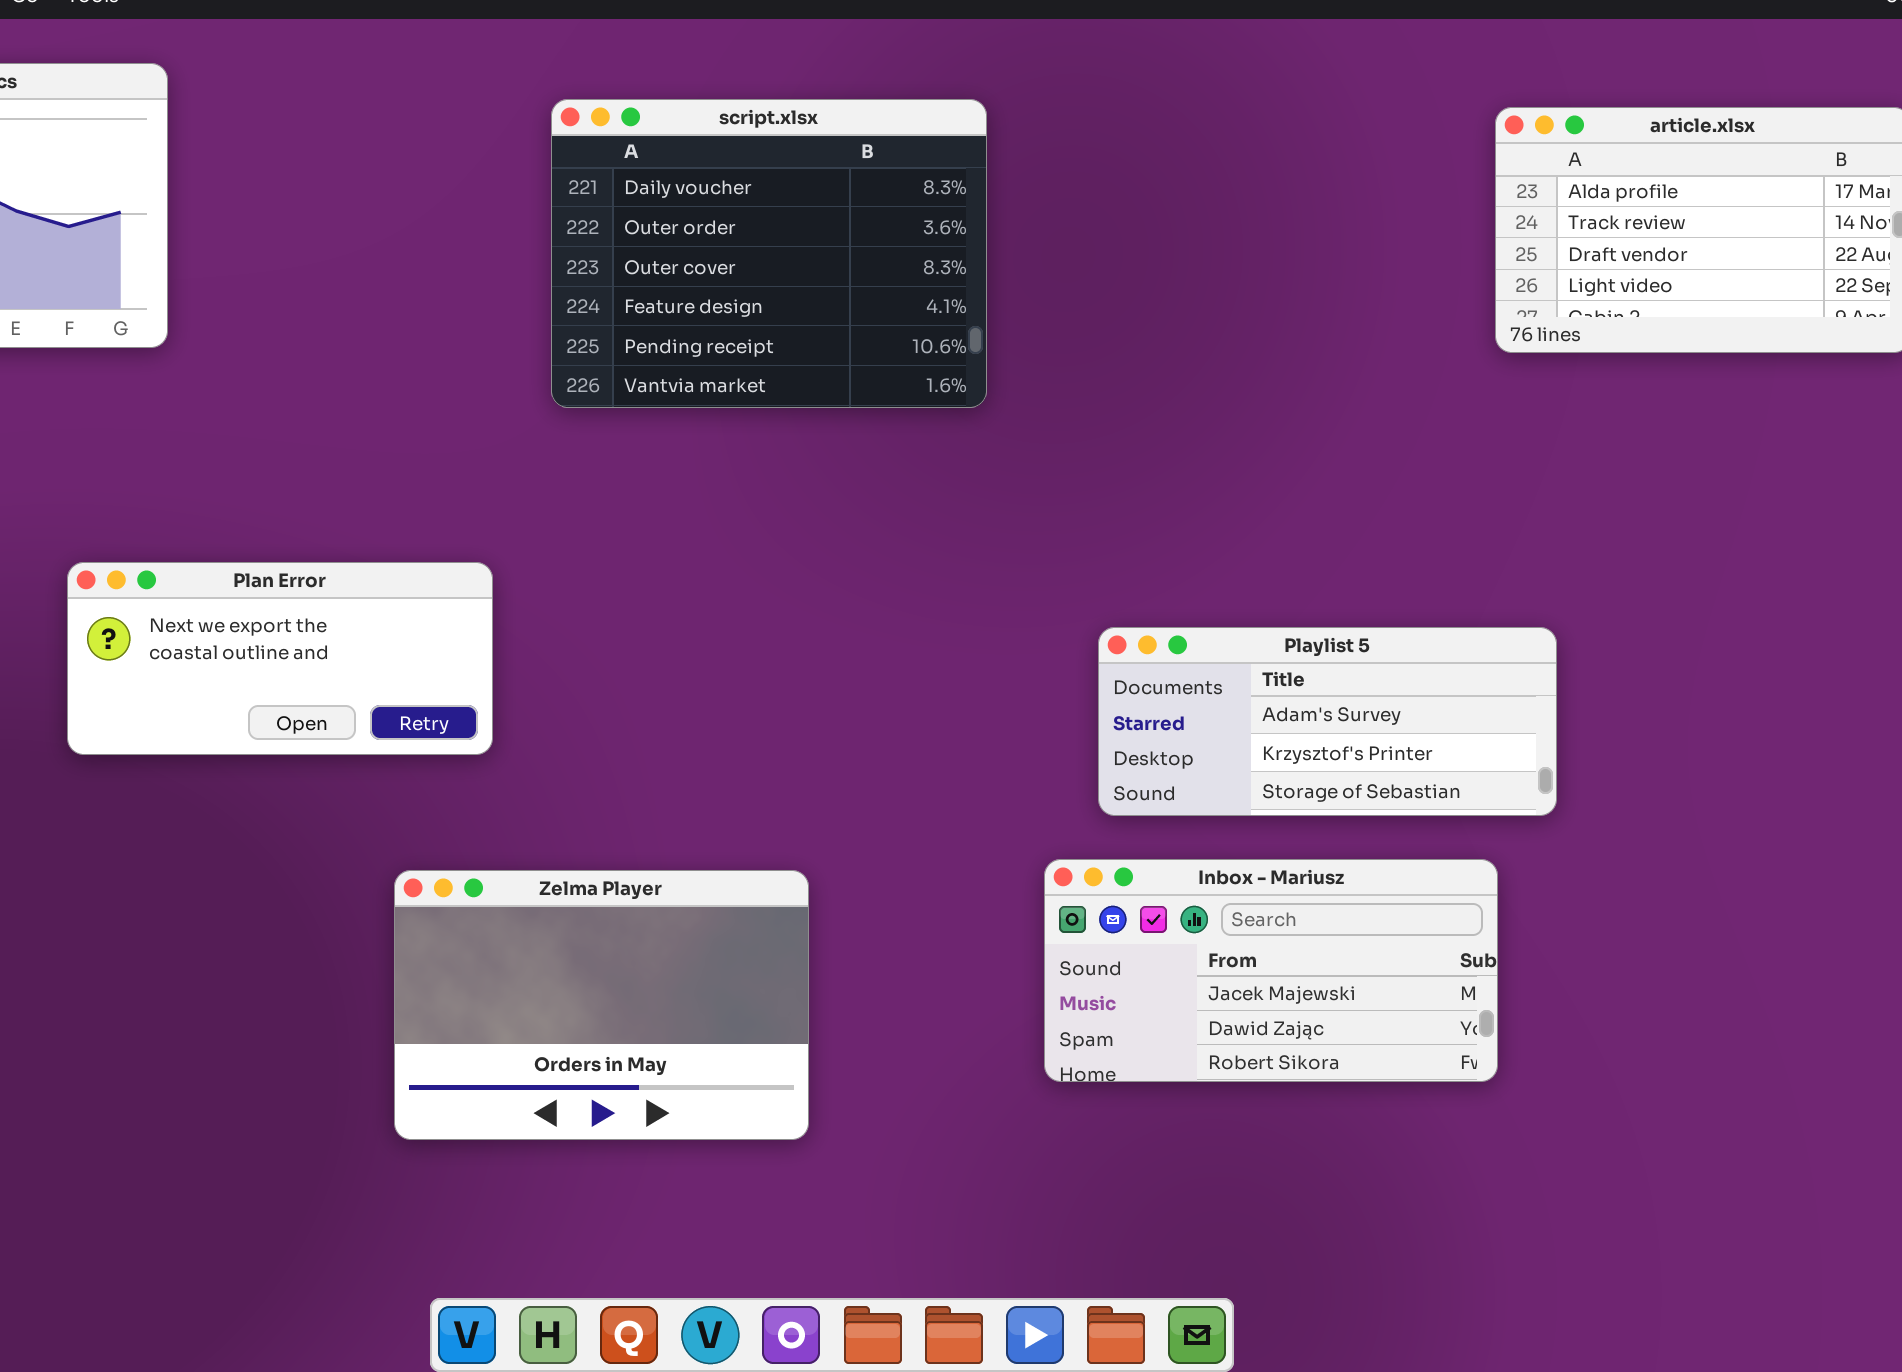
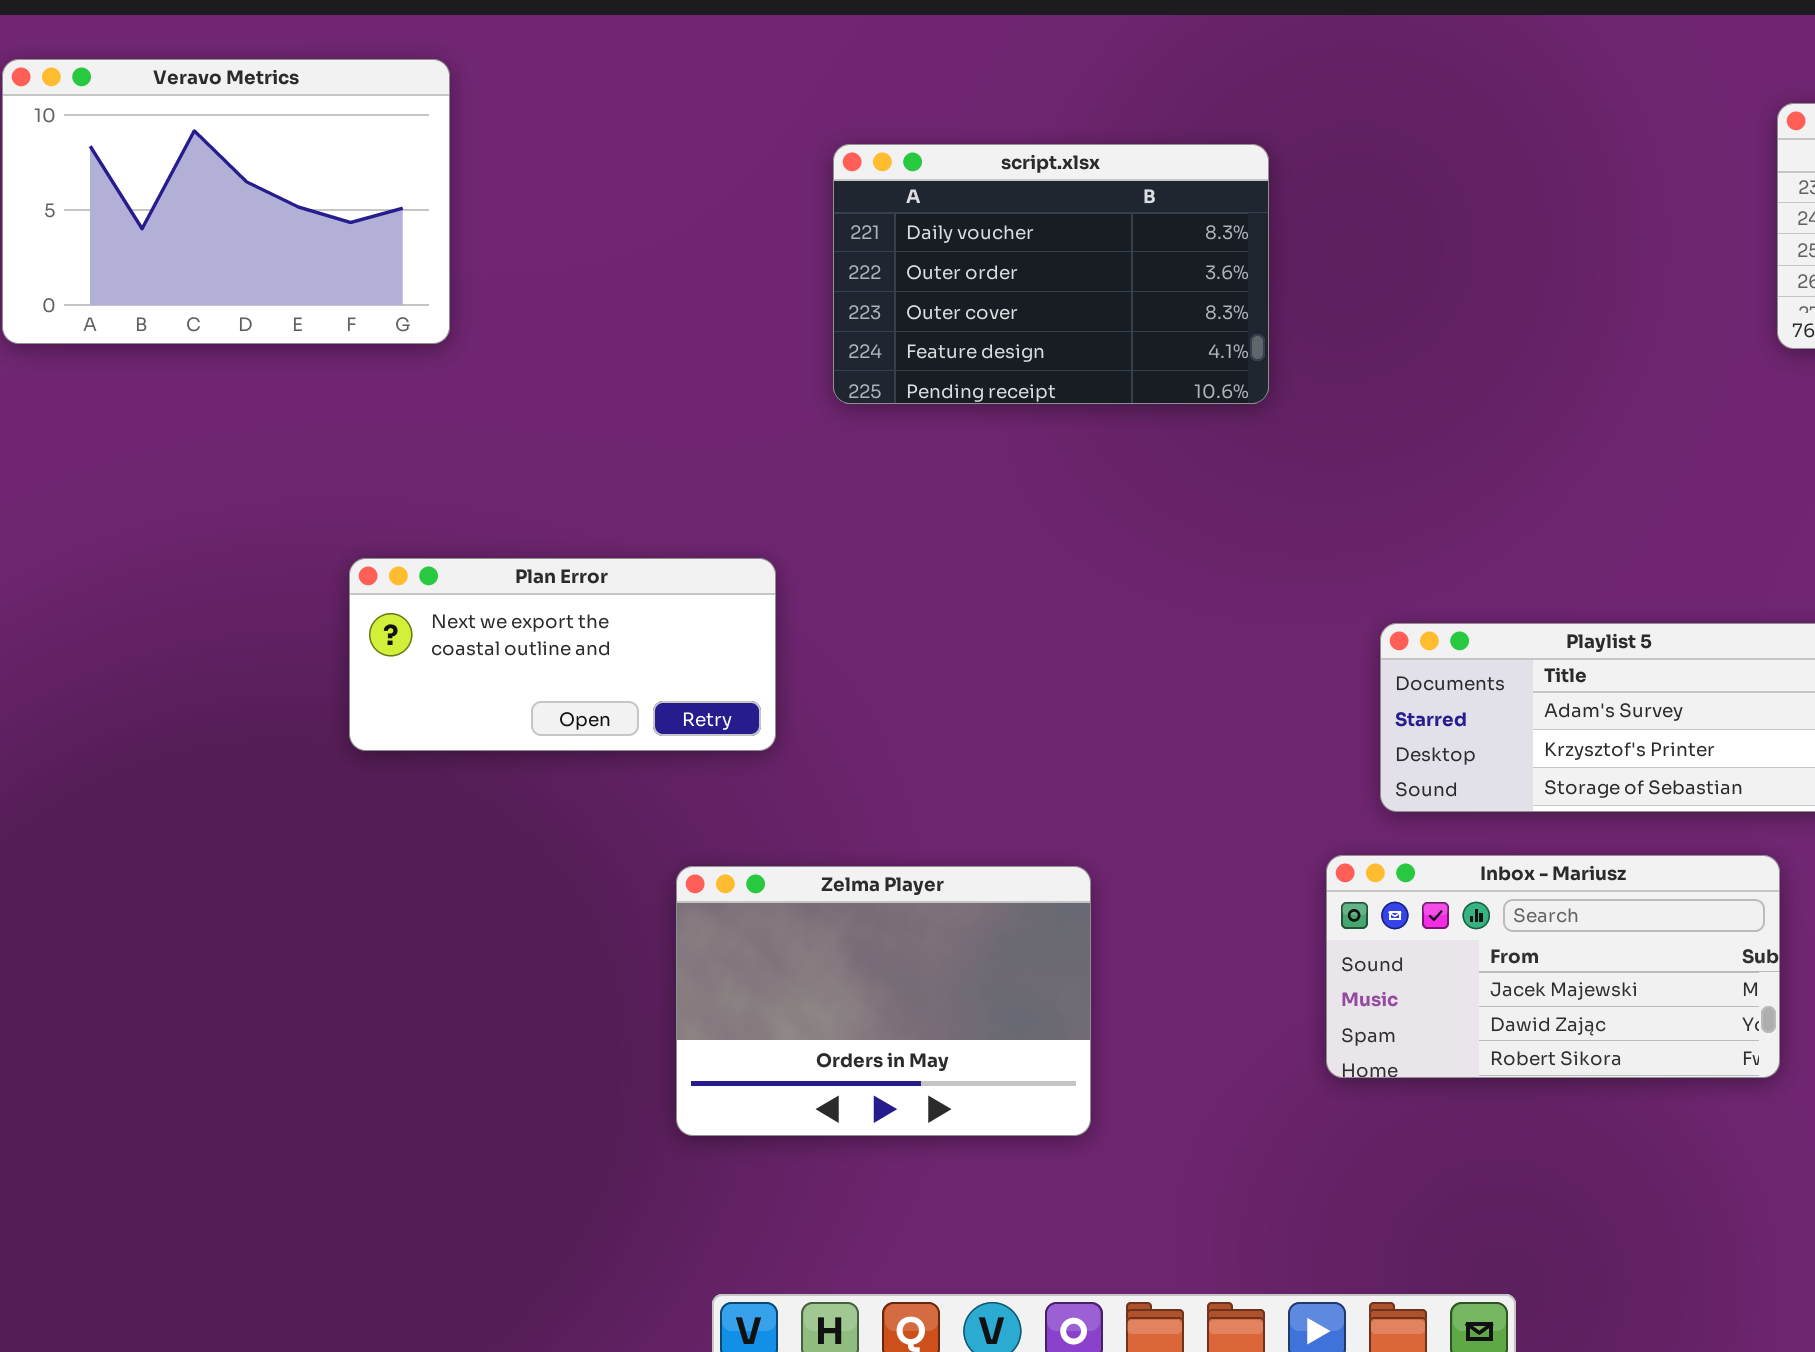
script.xlsx: [551,99,987,408] -> [833,144,1269,404], resized

